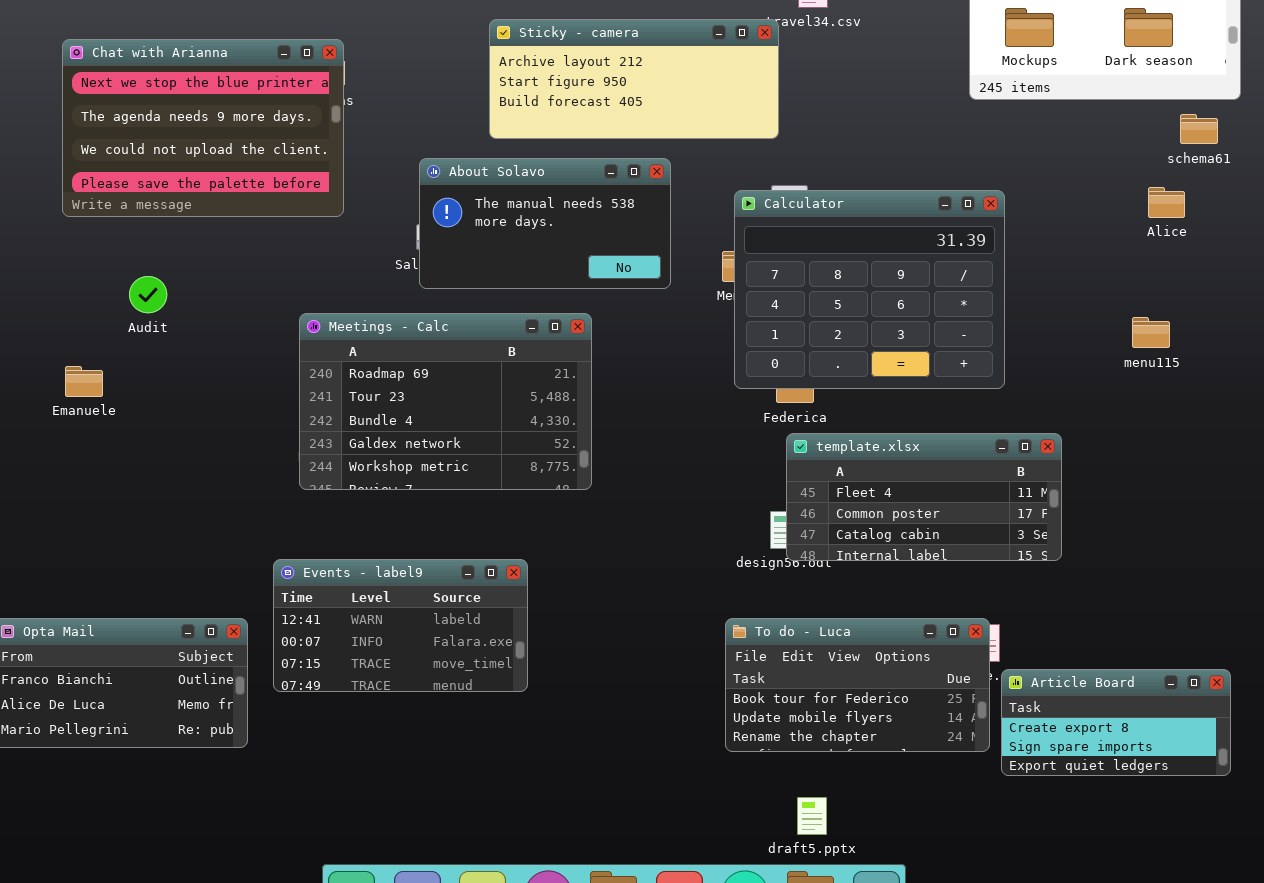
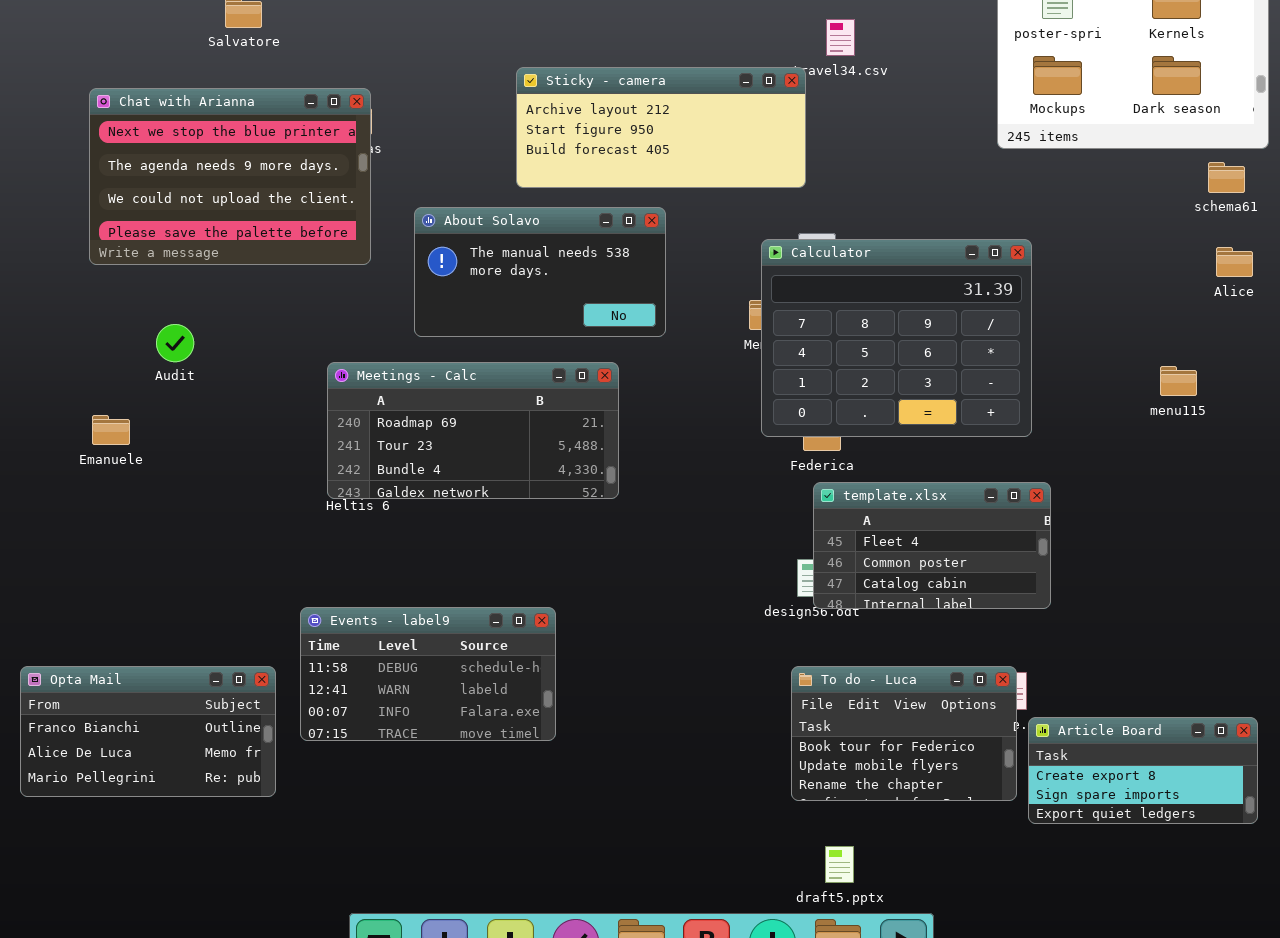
About Solavo: [419,158,671,289] -> [414,207,666,337], moved
Alice: [1148,187,1185,218] -> [1216,247,1253,277], moved
Meetings - Calc: [299,313,592,490] -> [327,362,619,499], resized
template.xlsx: [786,433,1062,561] -> [813,482,1051,609], resized
Events - label9: [273,559,528,692] -> [300,607,556,741], scrolled up 1 row
To do - Luca: [725,618,990,752] -> [791,666,1017,801], resized

